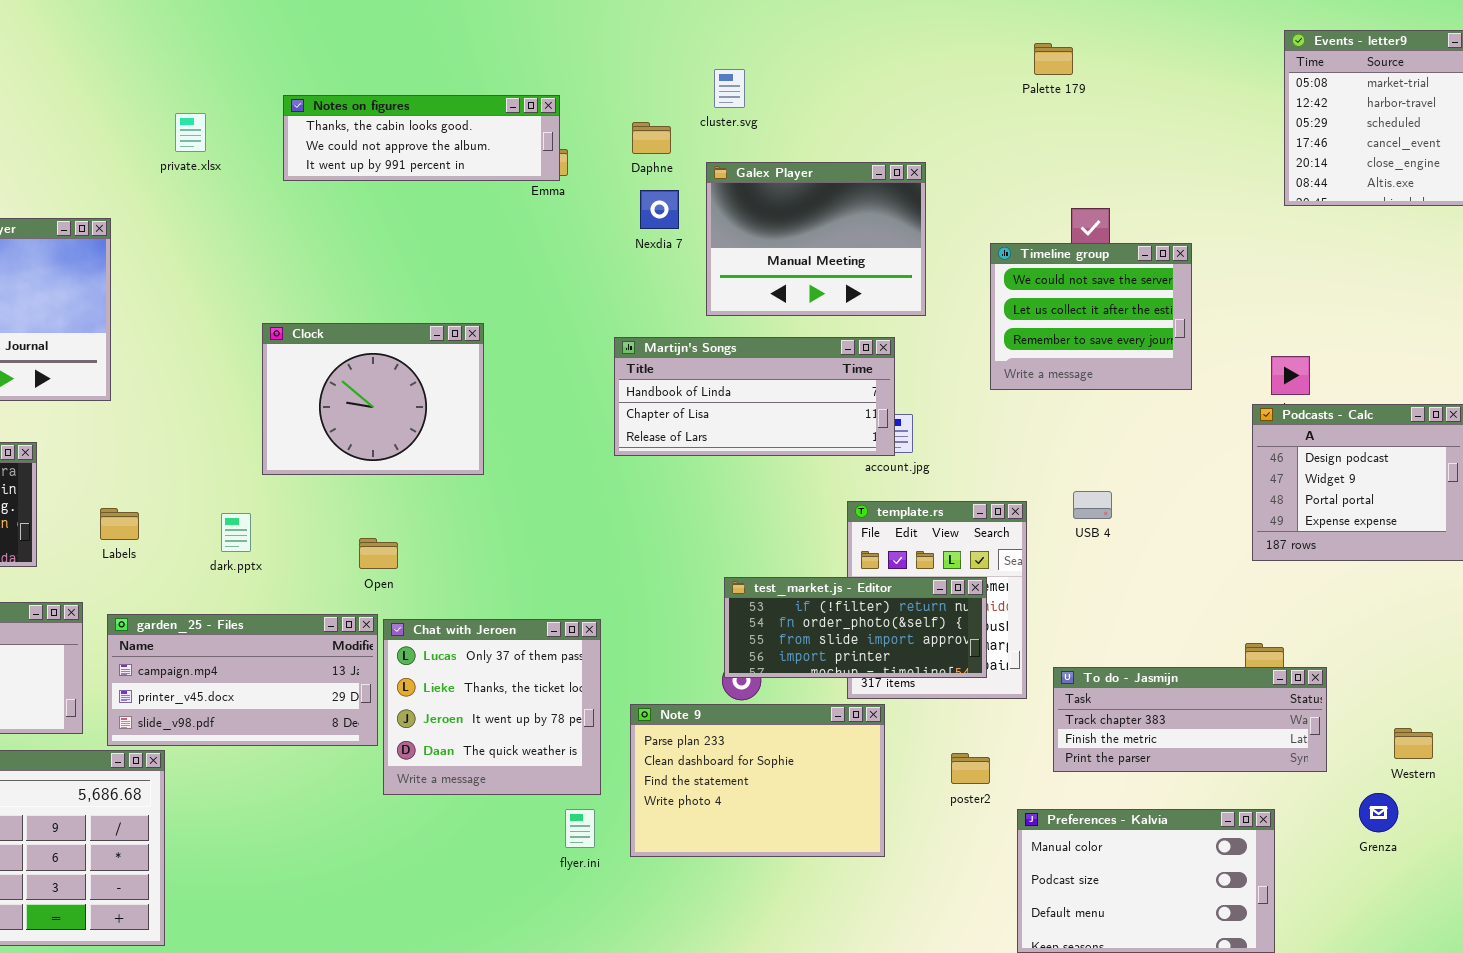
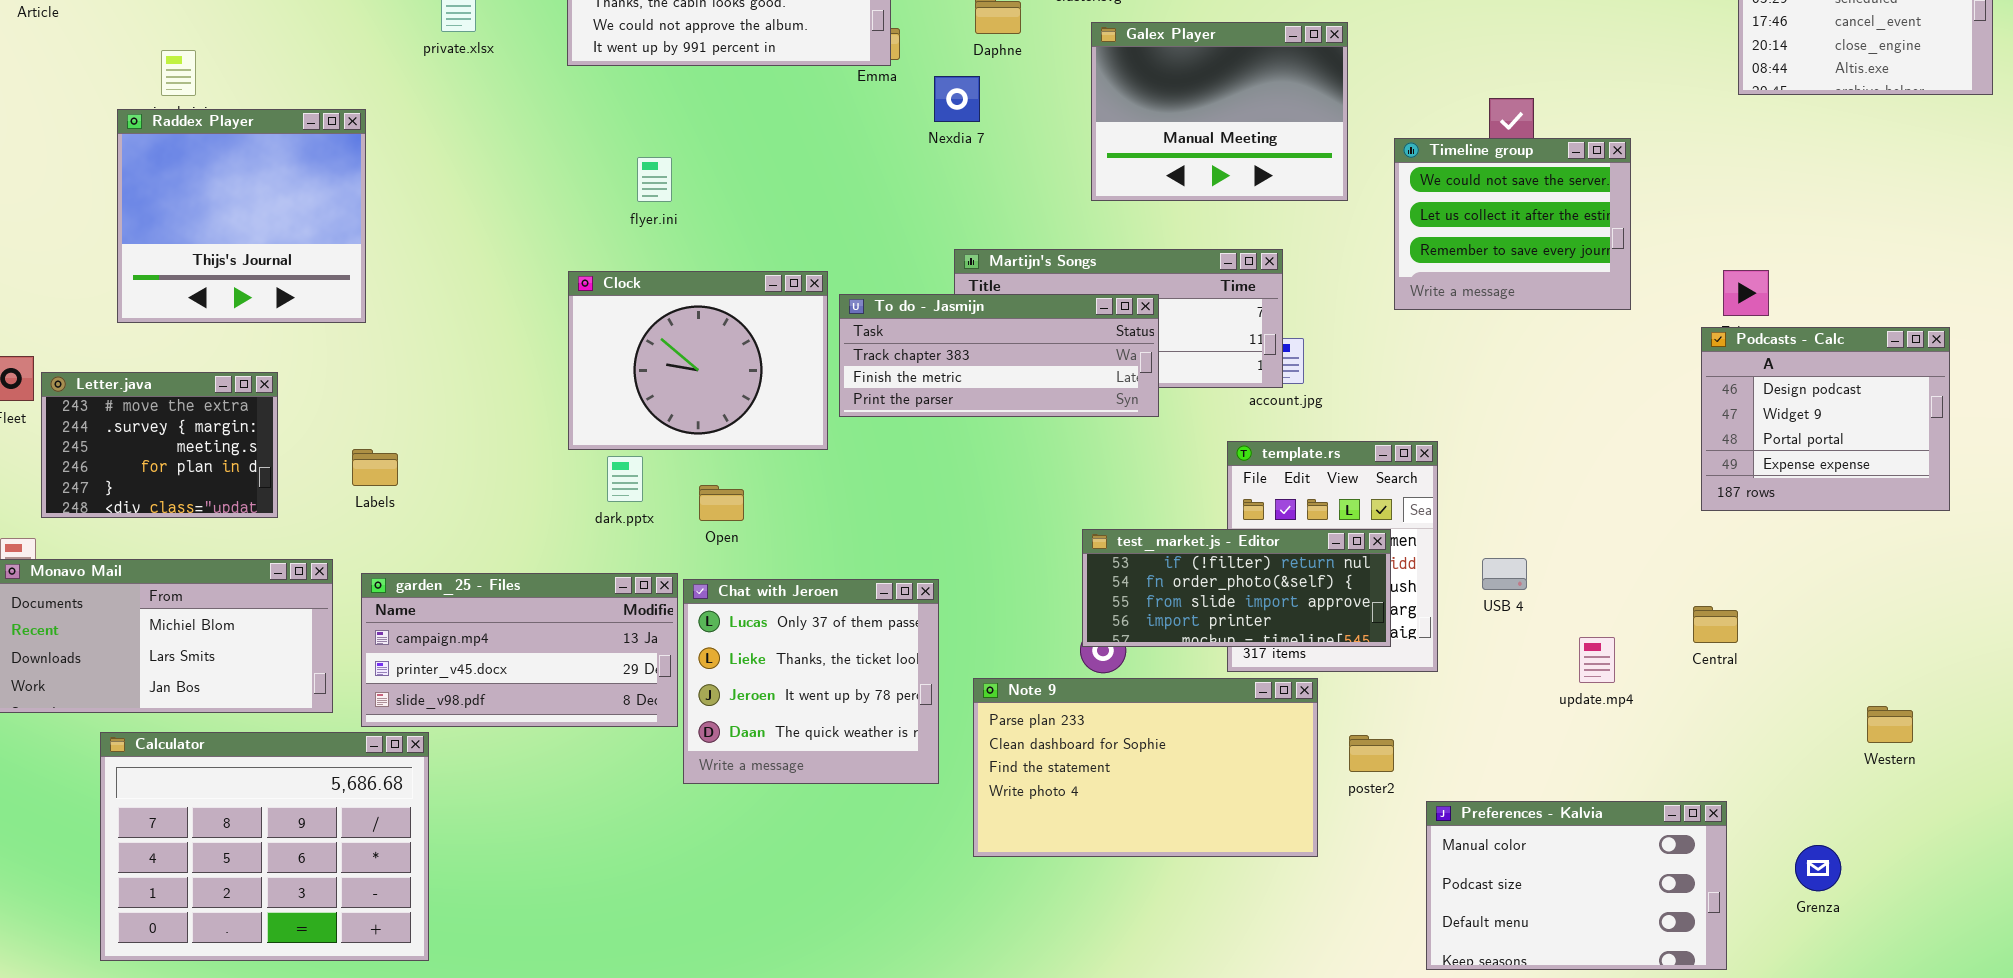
Galex Player: [706,162,926,316] -> [1091,22,1348,201], moved
Nexdia 7: [640,190,679,229] -> [934,76,980,122], moved
Clock: [262,323,484,475] -> [568,271,828,450], moved
USB 4: [1073,491,1112,519] -> [1482,558,1527,590], moved
dark.pptx: [221,513,251,552] -> [607,456,643,502], moved
Open: [359,538,398,569] -> [699,485,744,521], moved
To do - Jasmijn: [1053,667,1327,772] -> [839,294,1159,417], moved
Note 9: [630,704,885,857] -> [973,678,1318,857], resized
Grenza: [1359,793,1398,832] -> [1795,845,1841,891], moved
flyer.ini: [565,809,595,848] -> [637,157,672,202], moved

